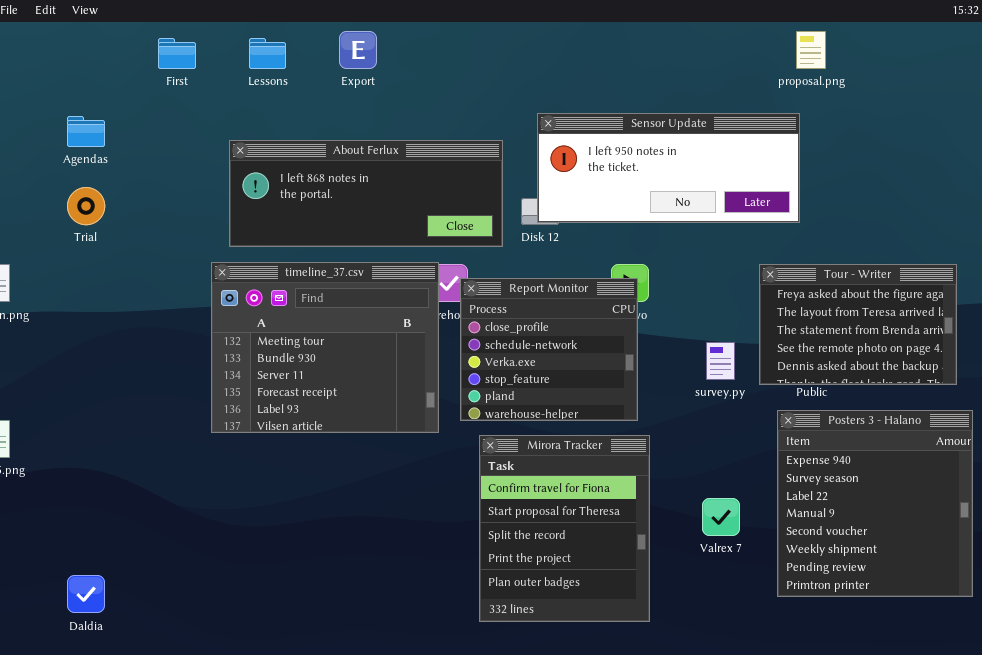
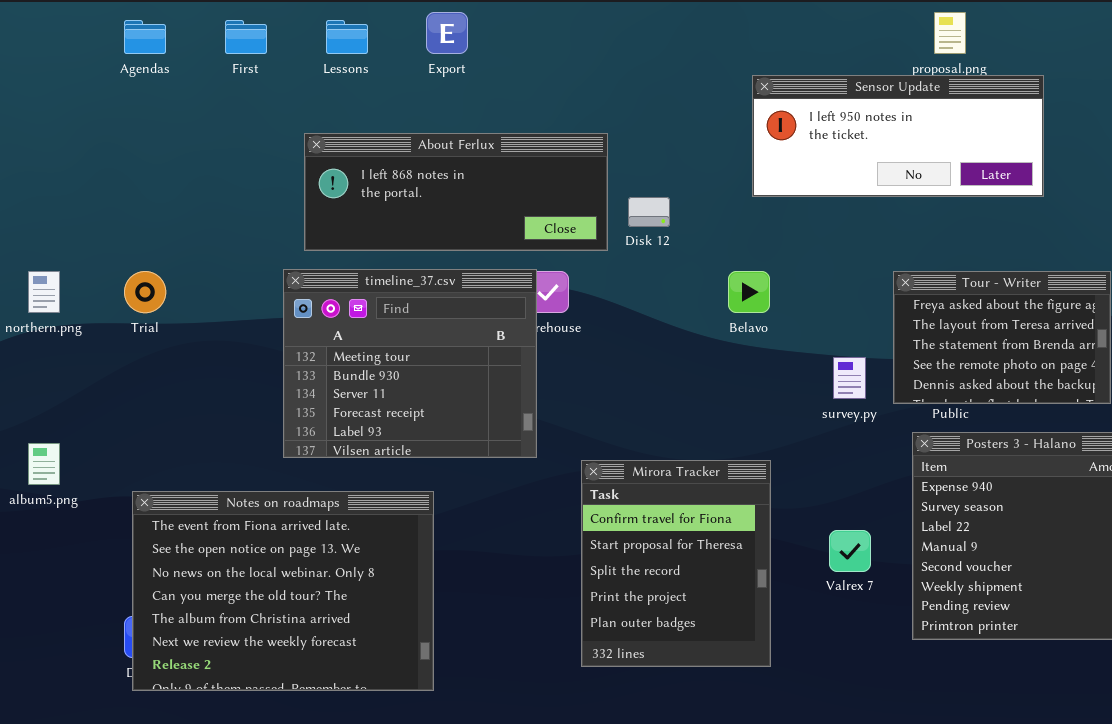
Sensor Update: [537,113,800,223] -> [752,75,1044,197], moved
Agendas: [67,116,105,147] -> [124,20,166,54], moved
Trial: [67,187,105,225] -> [124,271,166,313], moved
Report Monitor: [460,278,638,421] -> none, closed
Notes on roadmaps: none -> [132,491,434,691], opened

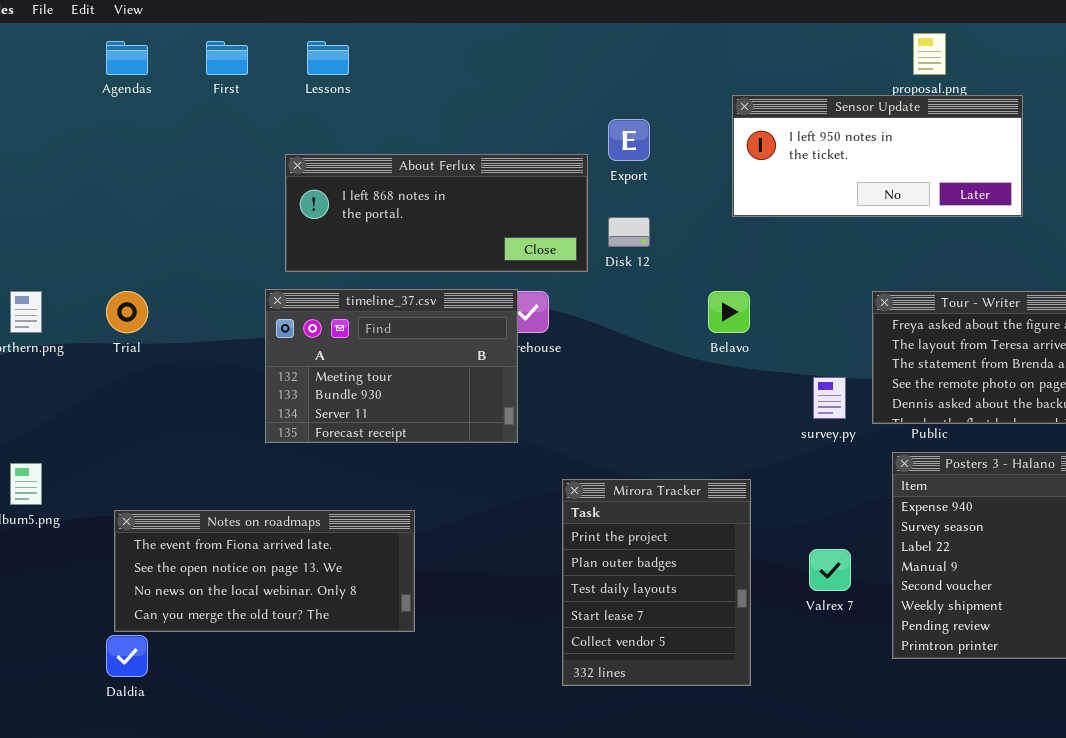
Export: [426,12,468,54] -> [608,119,650,161], moved
timeline_37.csv: [283,269,537,458] -> [265,289,518,443], resized
Mirora Tracker: [581,460,771,667] -> [562,479,751,686], scrolled down 3 rows
Notes on roadmaps: [132,491,434,691] -> [114,510,415,632], resized

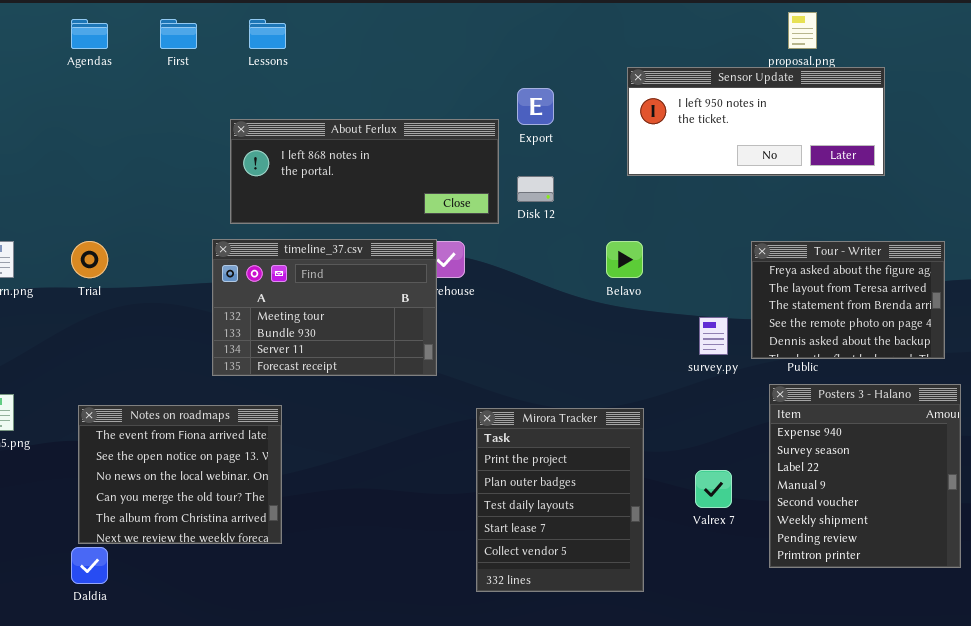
Notes on roadmaps: [114,510,415,632] -> [78,405,282,544], resized

